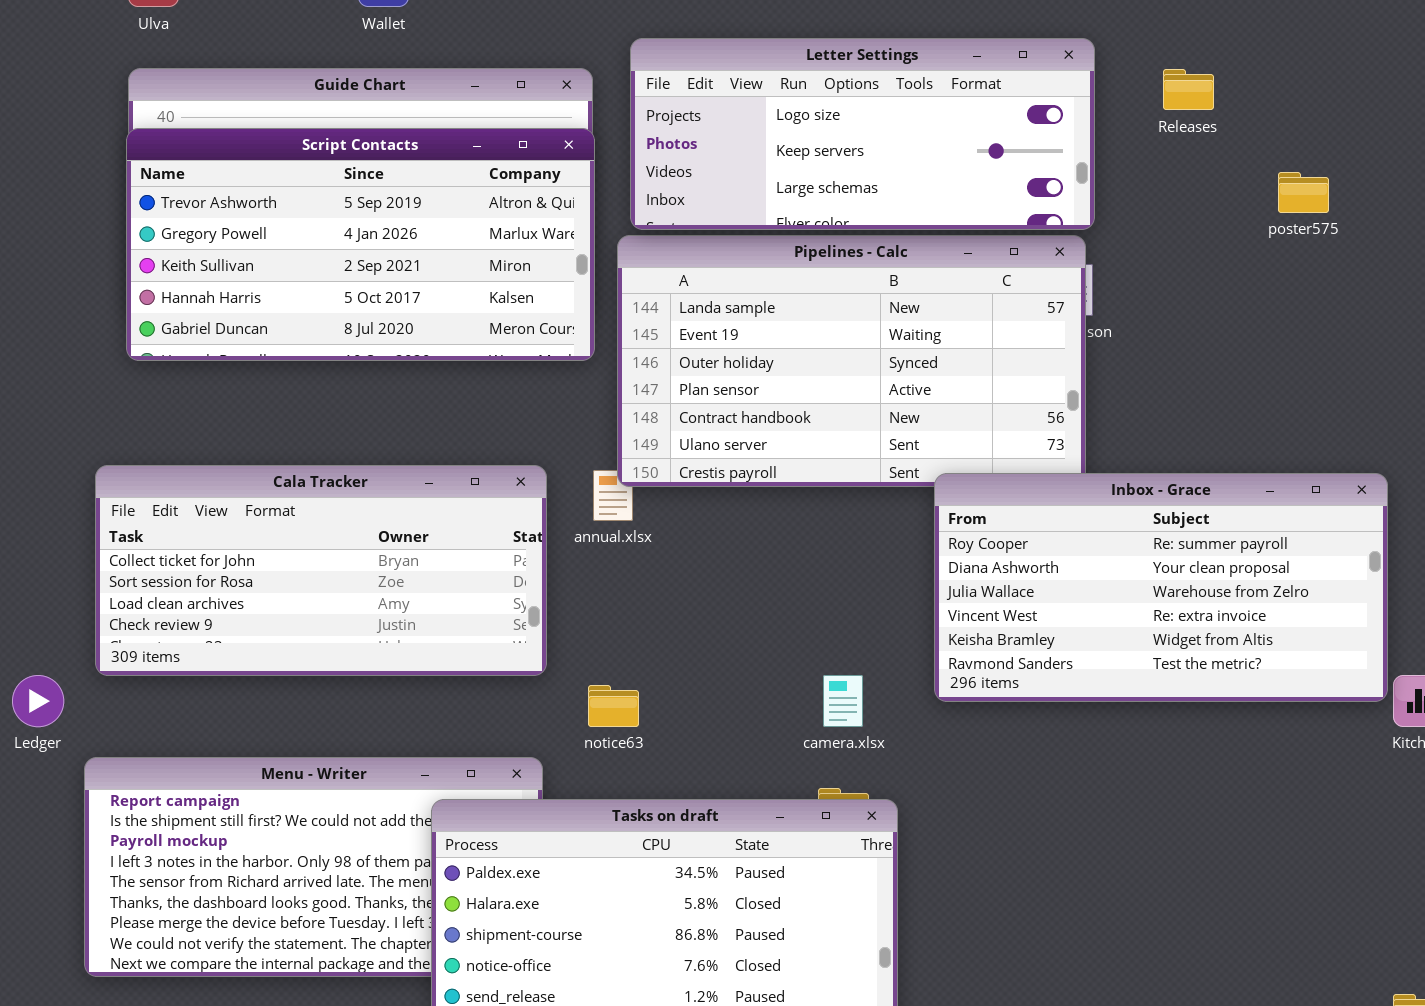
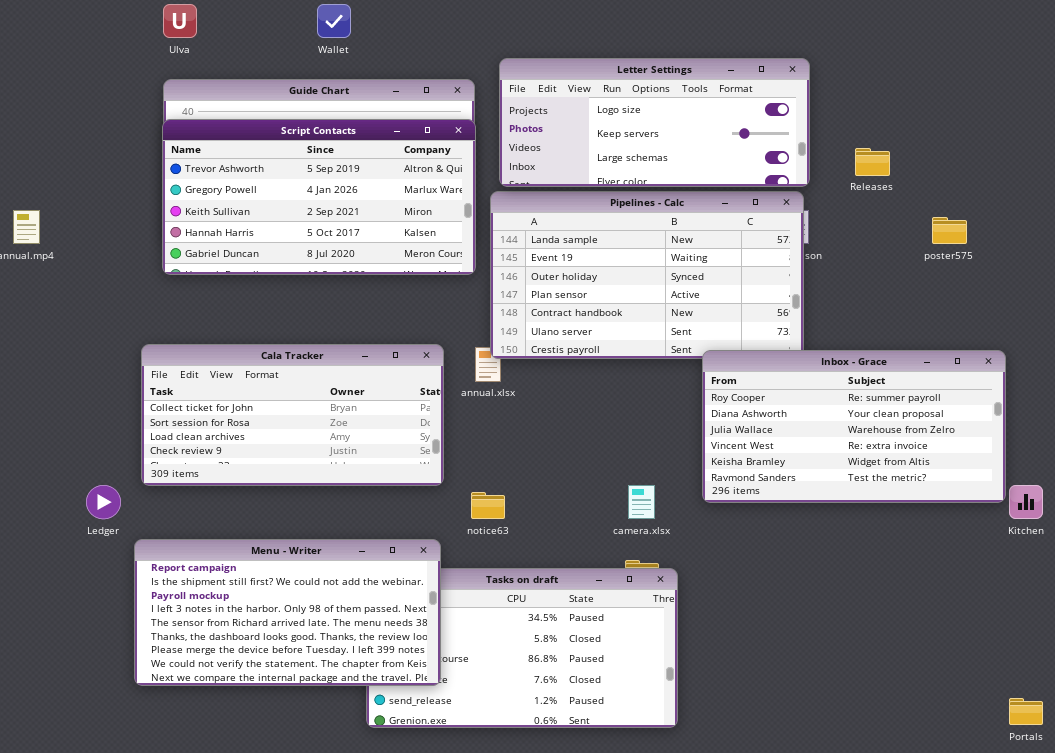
Releases: [1163,69,1214,110] -> [855,148,890,176], moved
poster575: [1278,172,1329,213] -> [932,217,967,244], moved
Menu - Writer: [84,757,543,977] -> [134,539,441,686], raised

